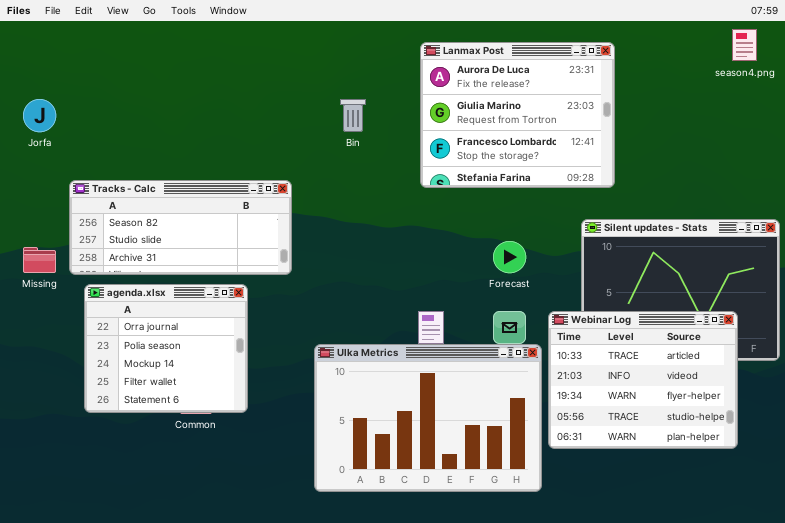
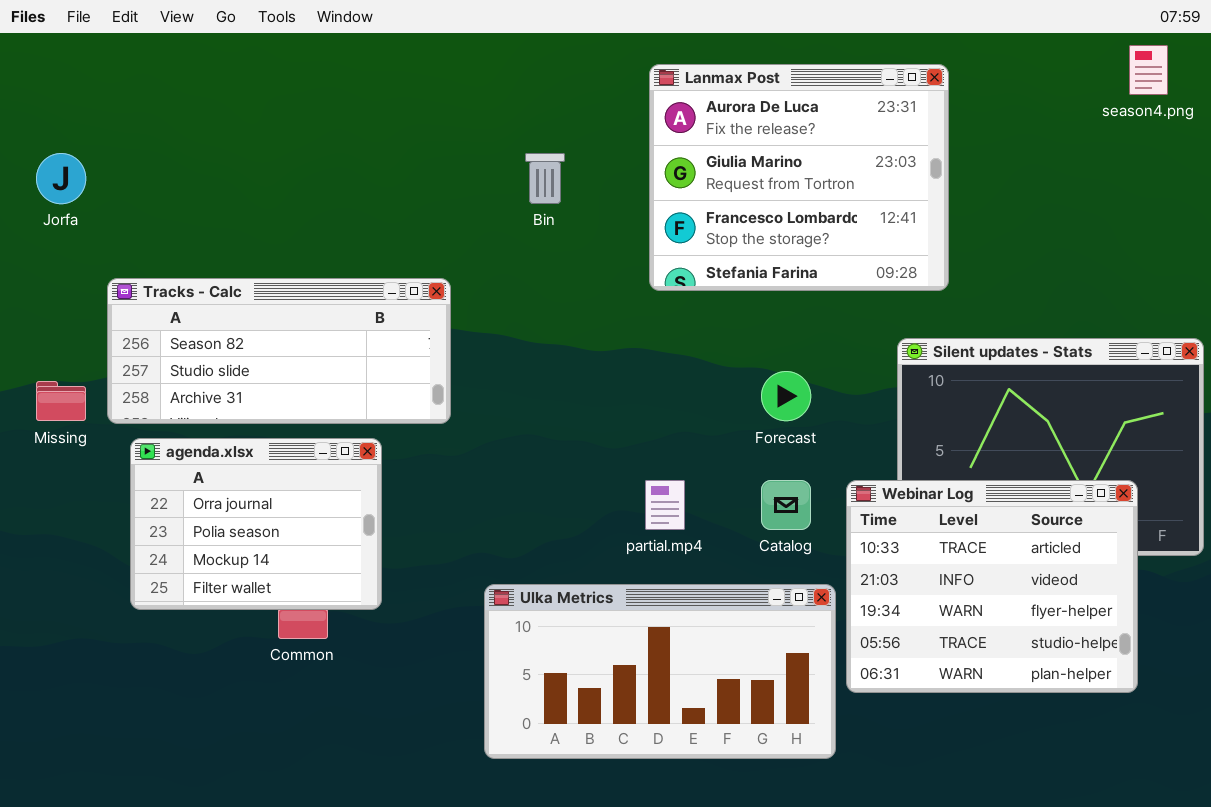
agenda.xlsx: [84,284,248,413] -> [130,438,382,610], resized
Ulka Metrics: [314,344,542,492] -> [484,584,836,759], resized

